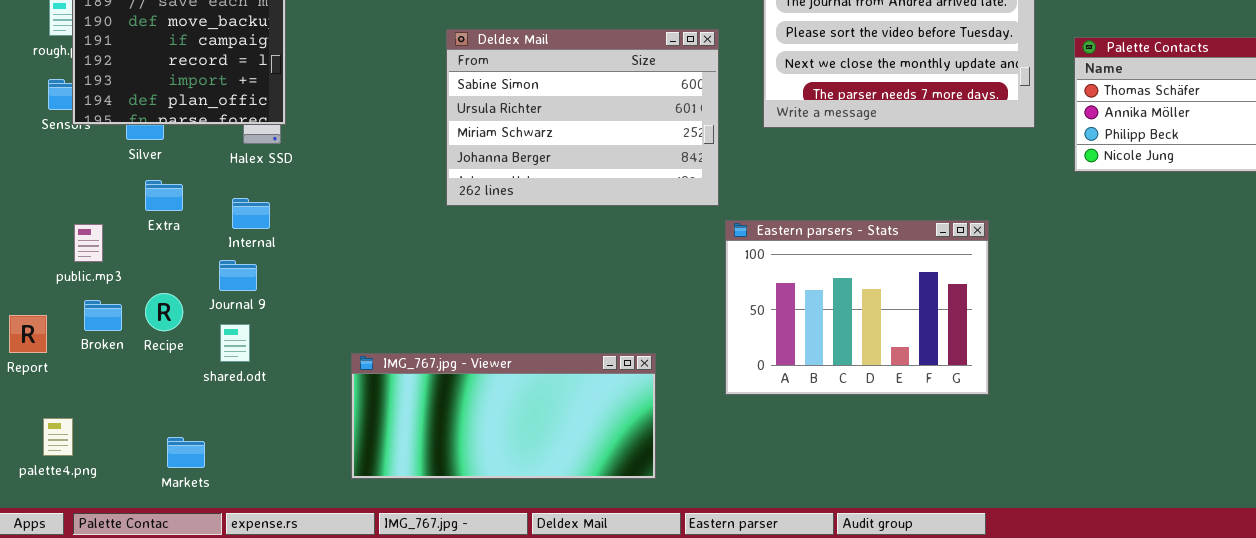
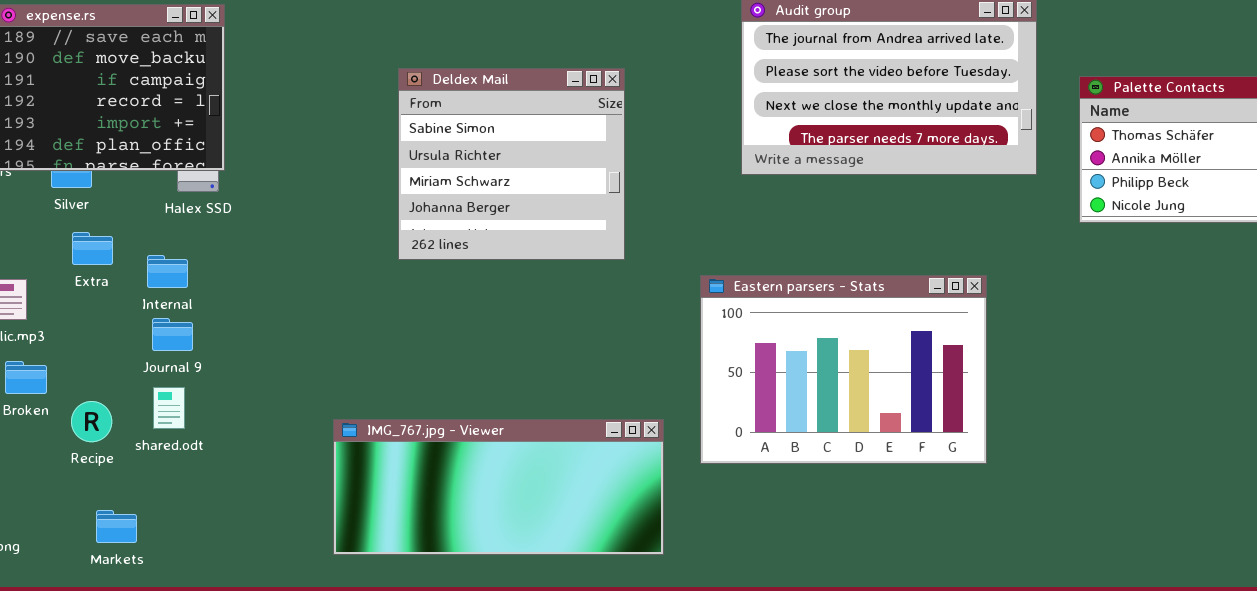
Deldex Mail: [446,29,719,206] -> [398,68,625,260], resized
Internal: [232,198,270,229] -> [147,255,188,288], moved
Recipe: [145,293,183,331] -> [71,401,112,442], moved
IMG_767.jpg - Viewer: [351,353,656,479] -> [333,419,664,555], moved

